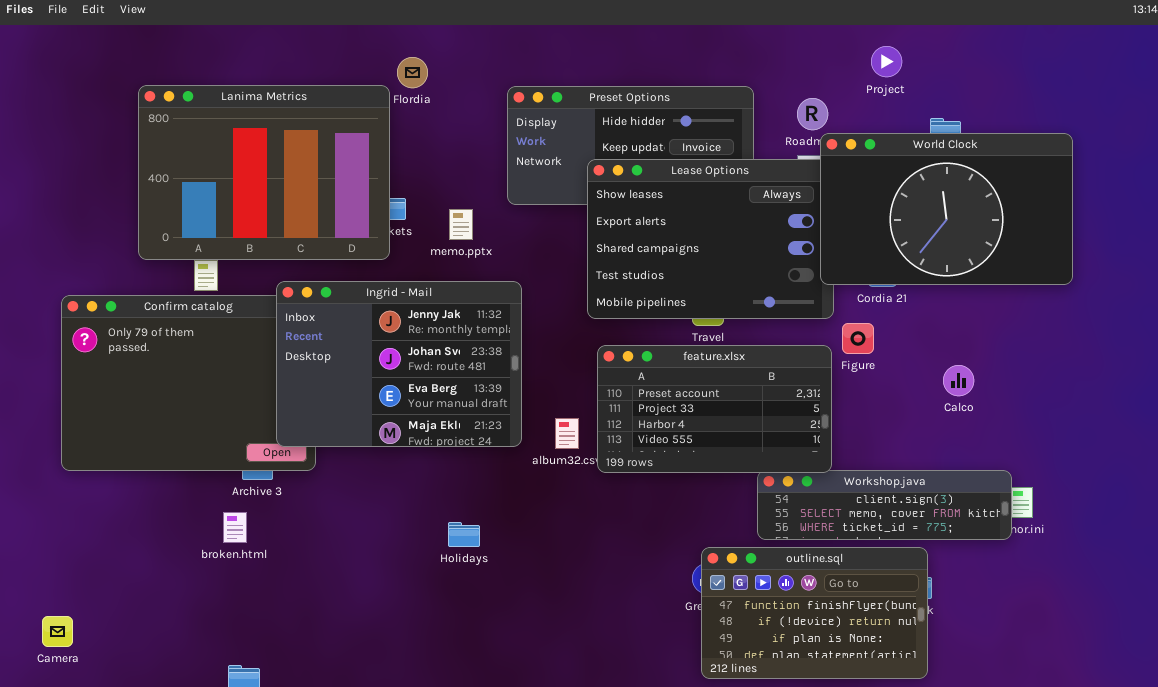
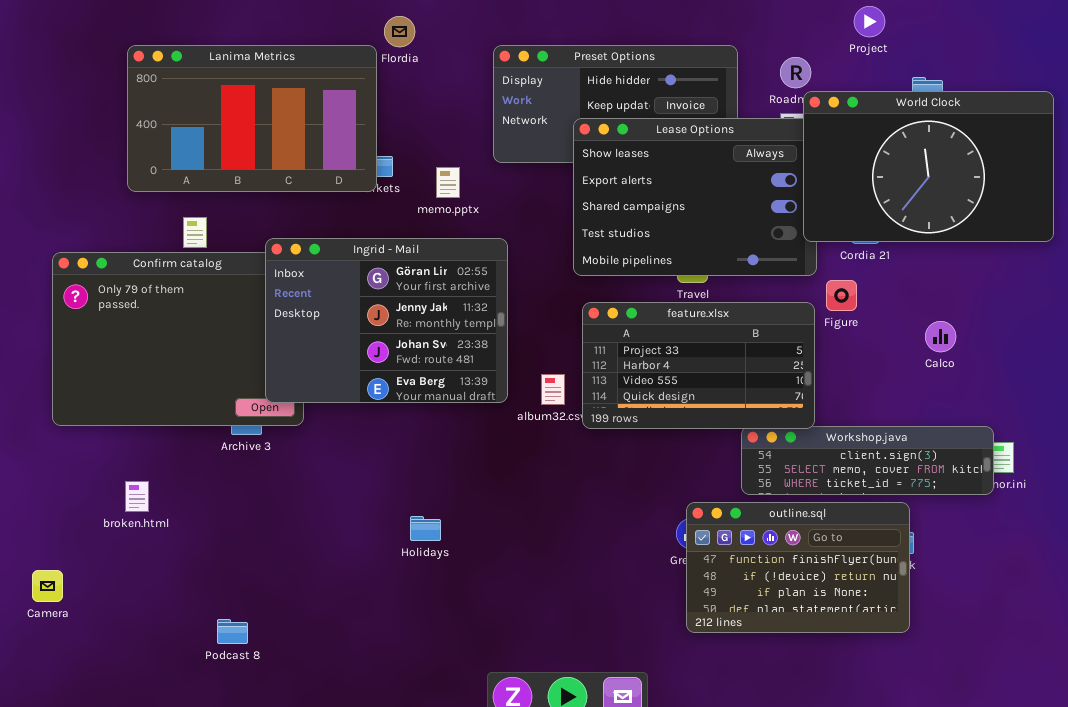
Lanima Metrics: [138,85,390,260] -> [127,45,377,192], resized
Ingrid - Mail: [276,281,522,447] -> [265,238,508,403], scrolled up 1 row
feature.xlsx: [597,345,832,473] -> [582,302,815,429], scrolled down 1 row
broken.html: [223,512,247,543] -> [125,481,149,512], moved
Holidays: [448,522,480,547] -> [410,516,441,541], moved

